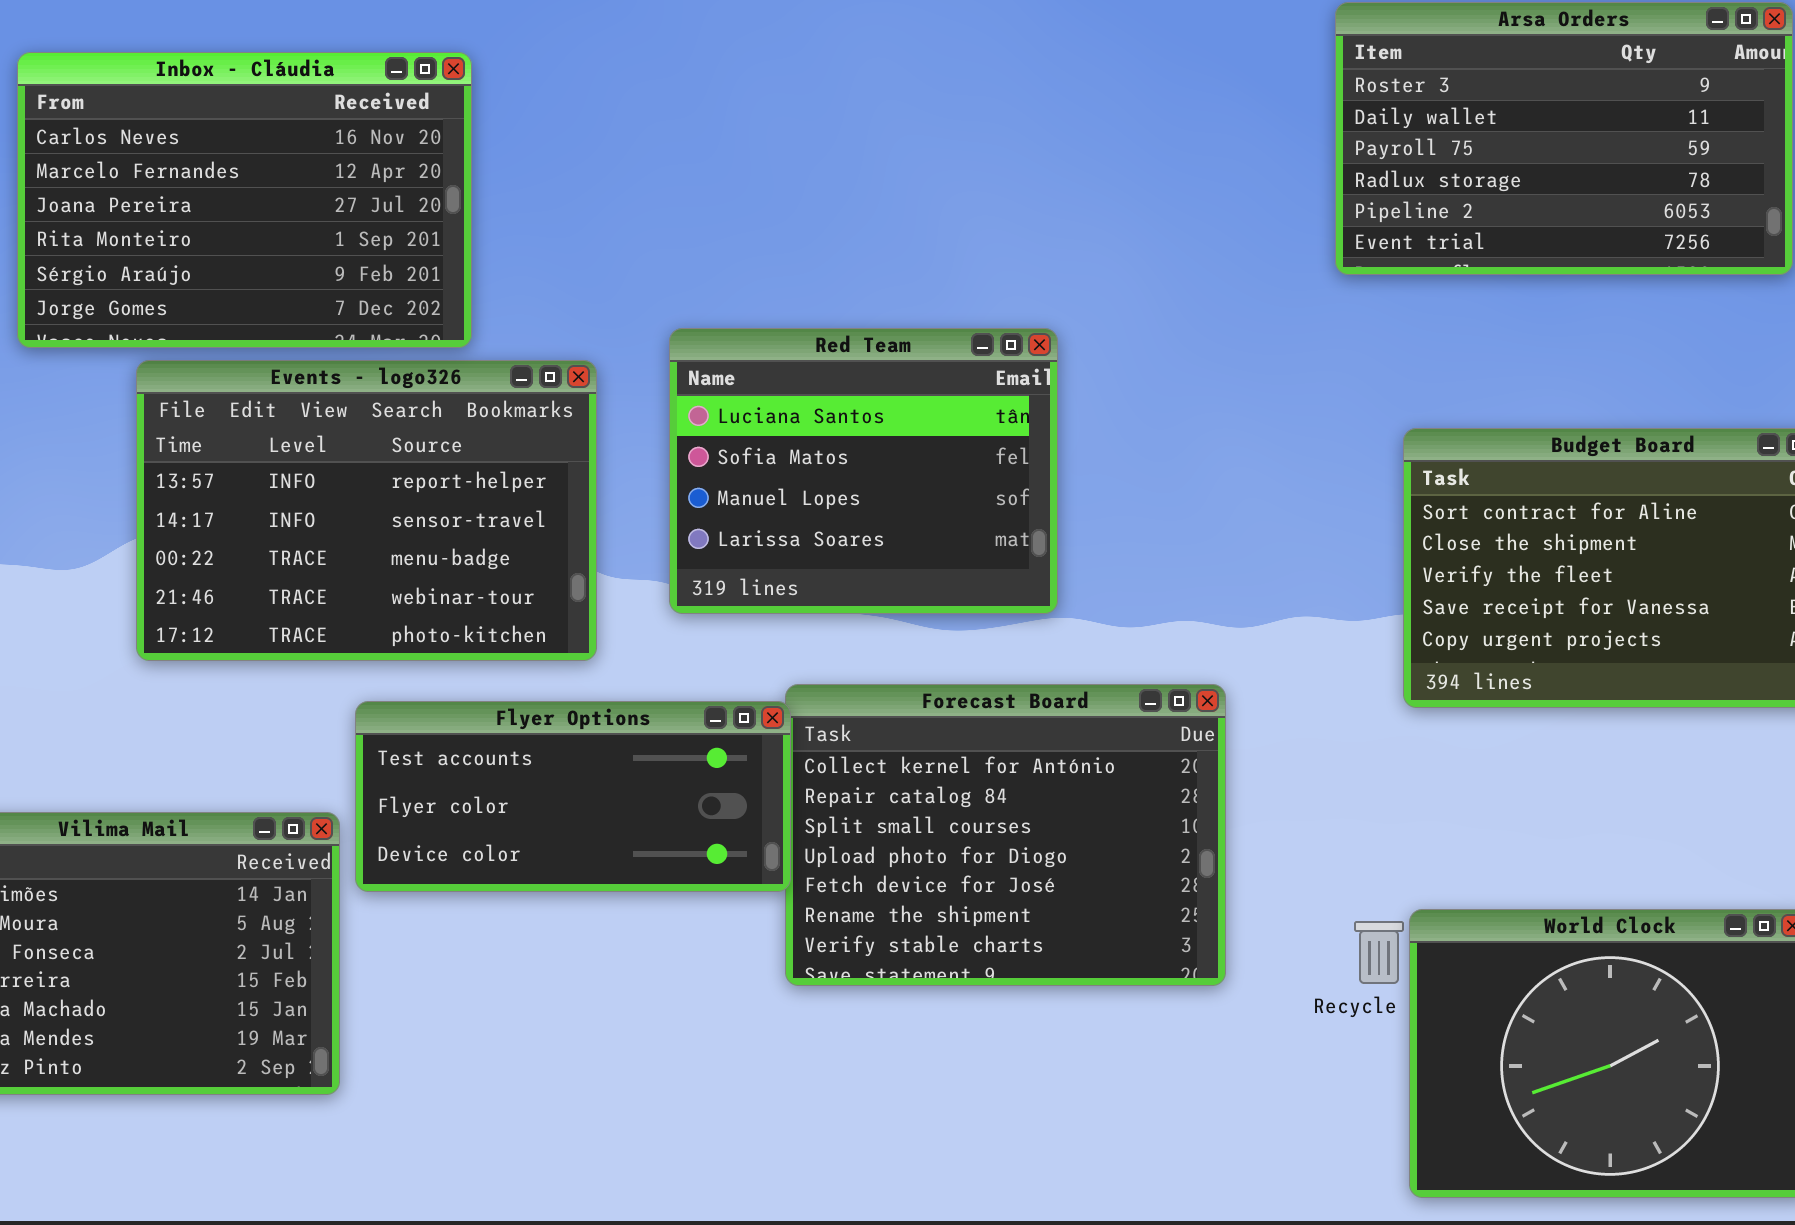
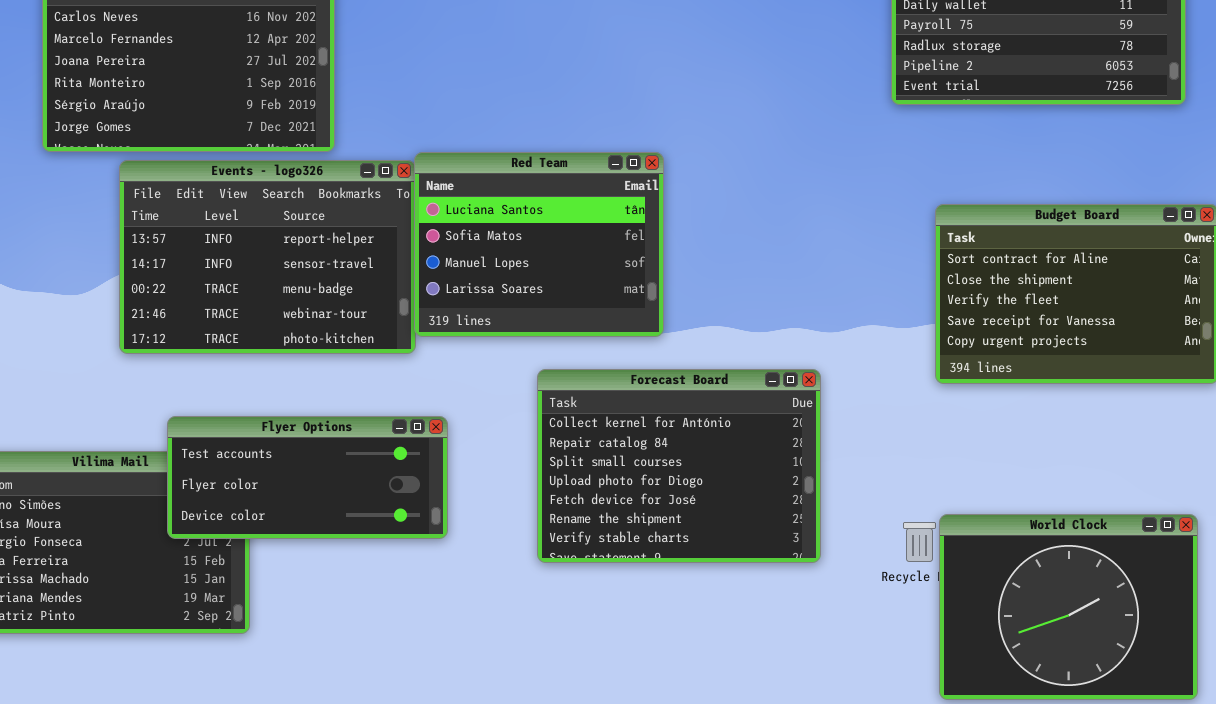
Red Team: [669,328,1058,614] -> [414,152,664,337], moved
Flyer Options: [355,701,791,892] -> [167,416,448,539], moved

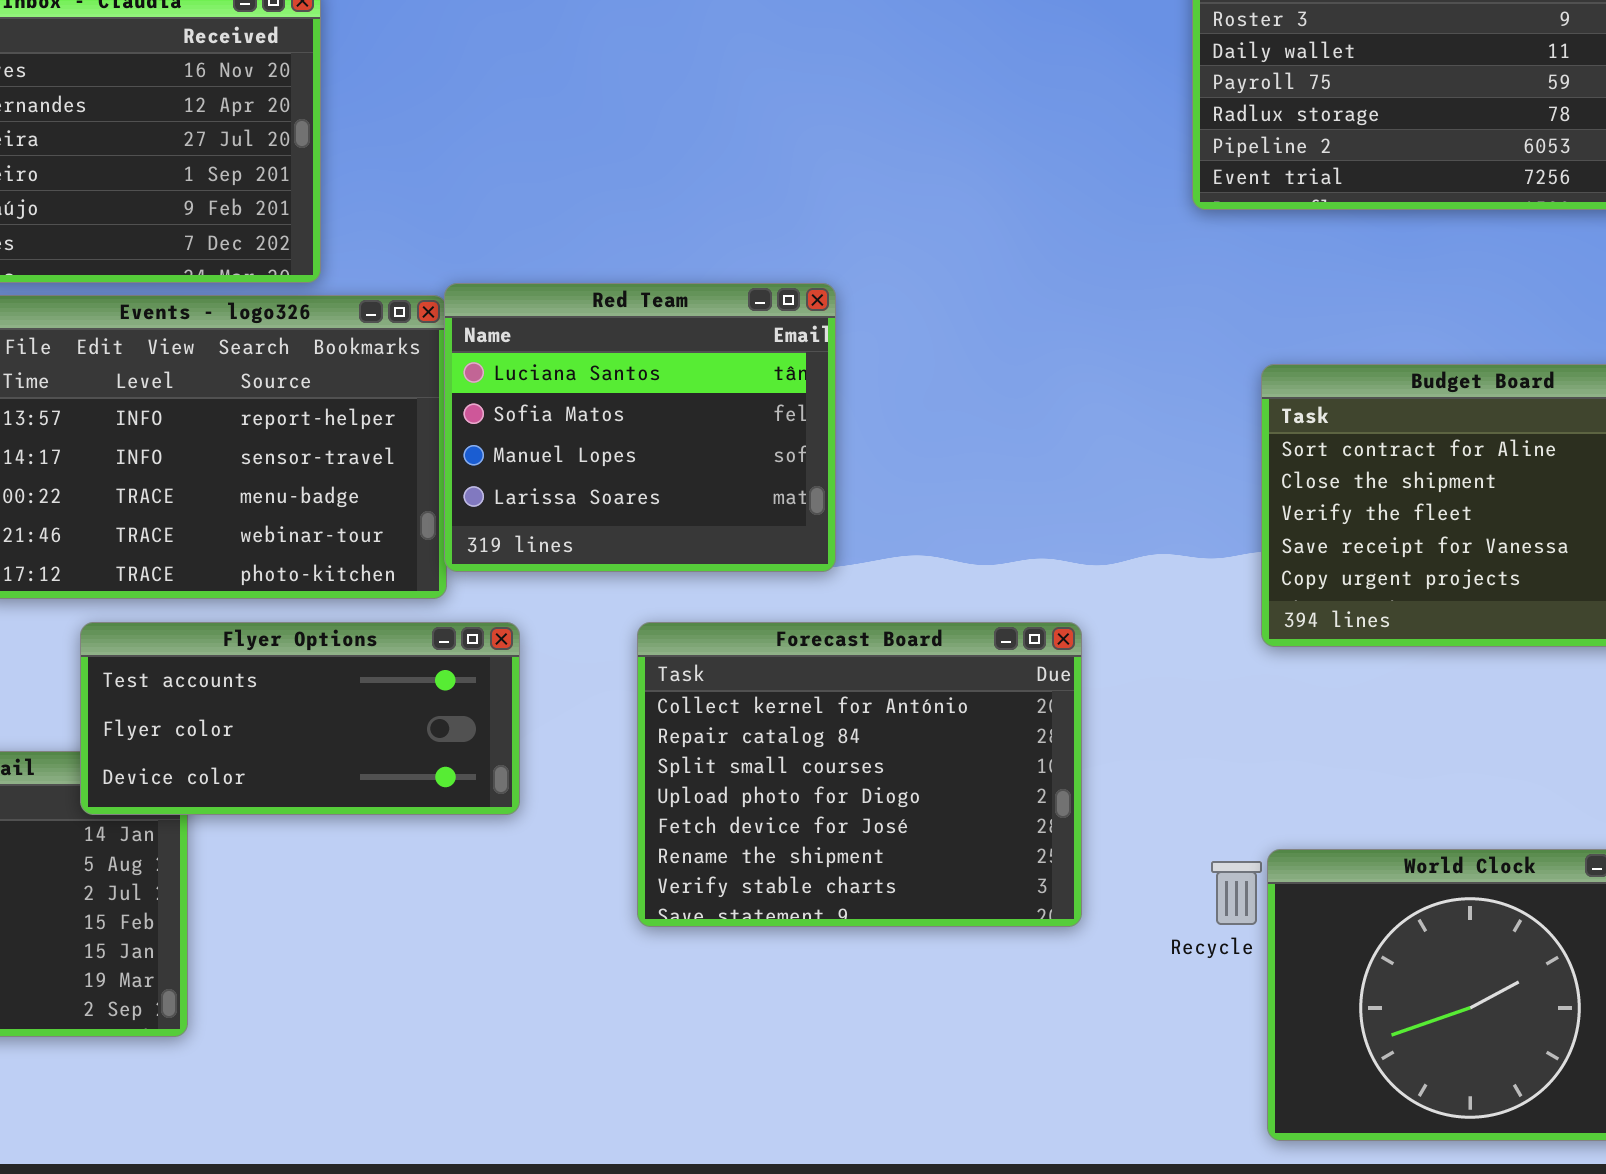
Flyer Options: [167,416,448,539] -> [80,622,520,815], moved

